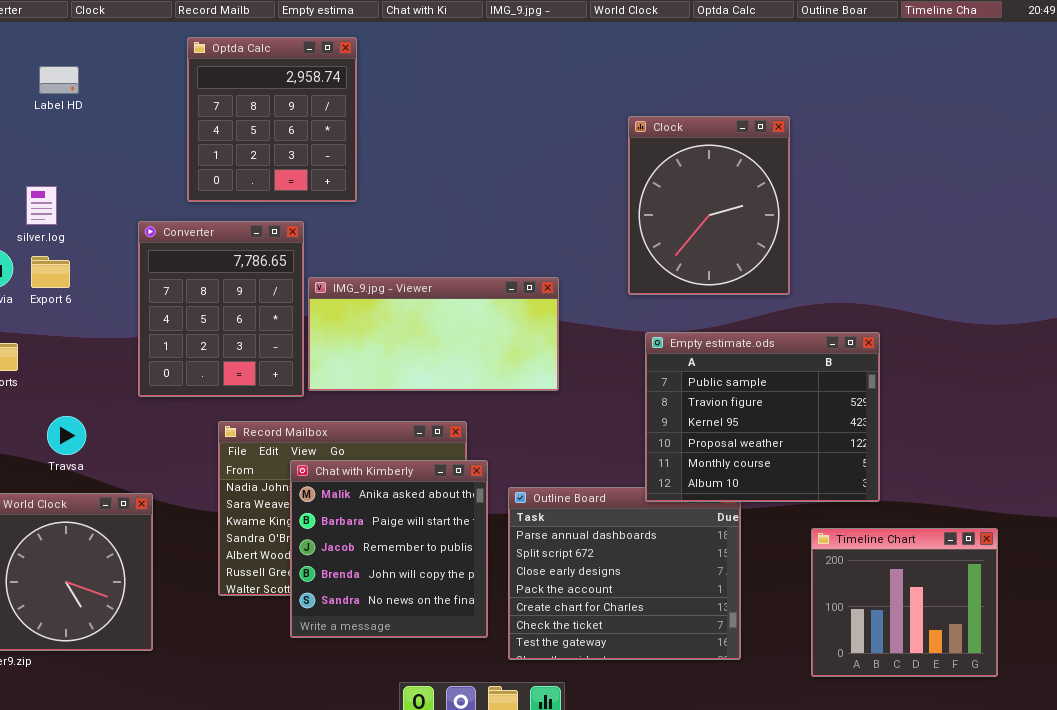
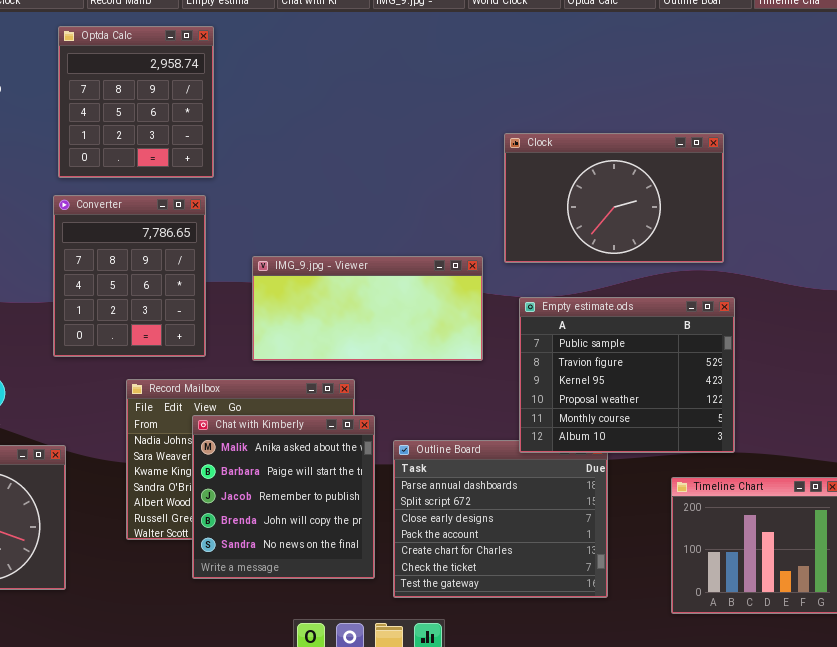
Optda Calc: [187,37,357,202] -> [58,26,214,178], moved
Clock: [628,116,790,295] -> [504,133,724,263], resized
IMG_9.jpg - Viewer: [308,277,559,391] -> [252,256,483,361], moved

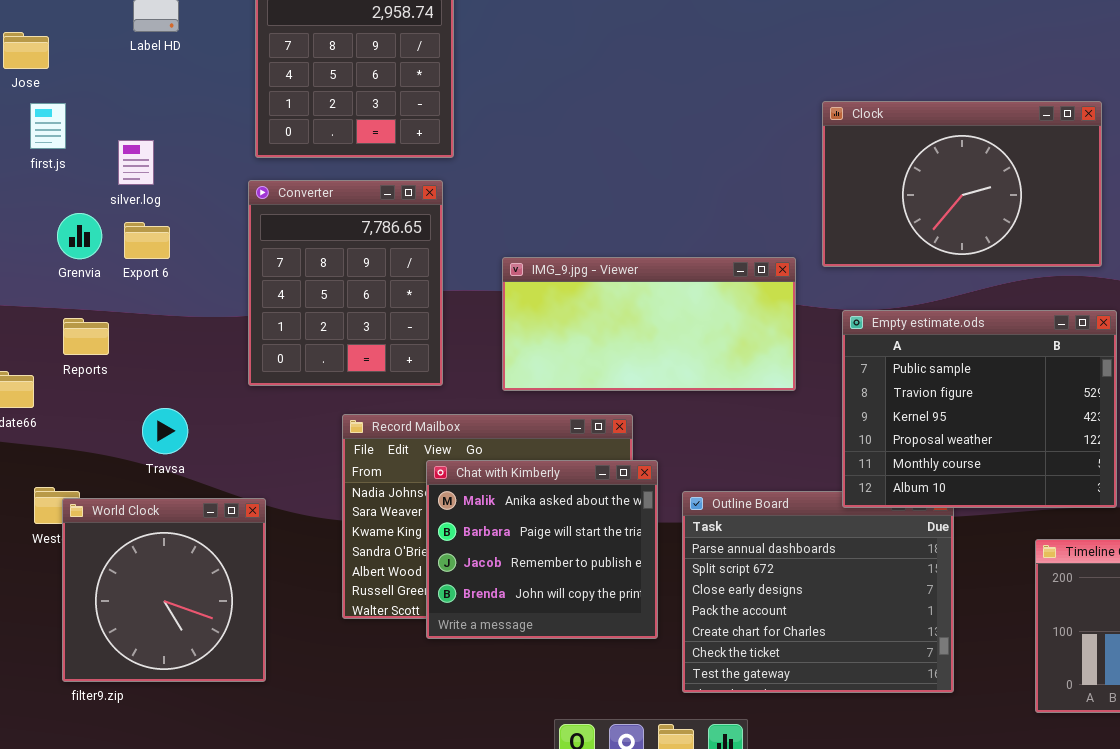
Chat with Kimberly: [192,415,375,579] -> [426,460,658,639], resized

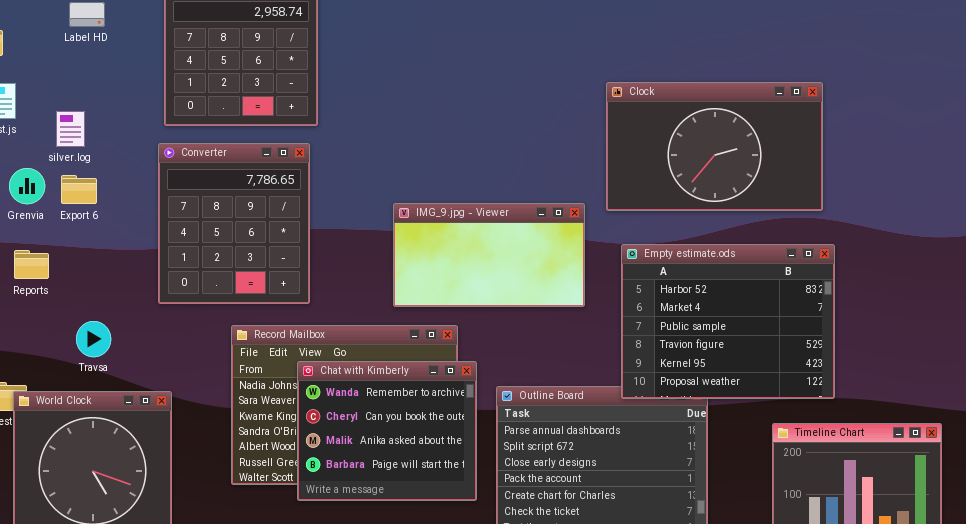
IMG_9.jpg - Viewer: [502,257,796,391] -> [393,203,585,307], resized
Empty estimate.ods: [842,310,1117,508] -> [621,244,835,399], scrolled up 2 rows
Chat with Kimberly: [426,460,658,639] -> [297,361,477,501], scrolled up 2 rows

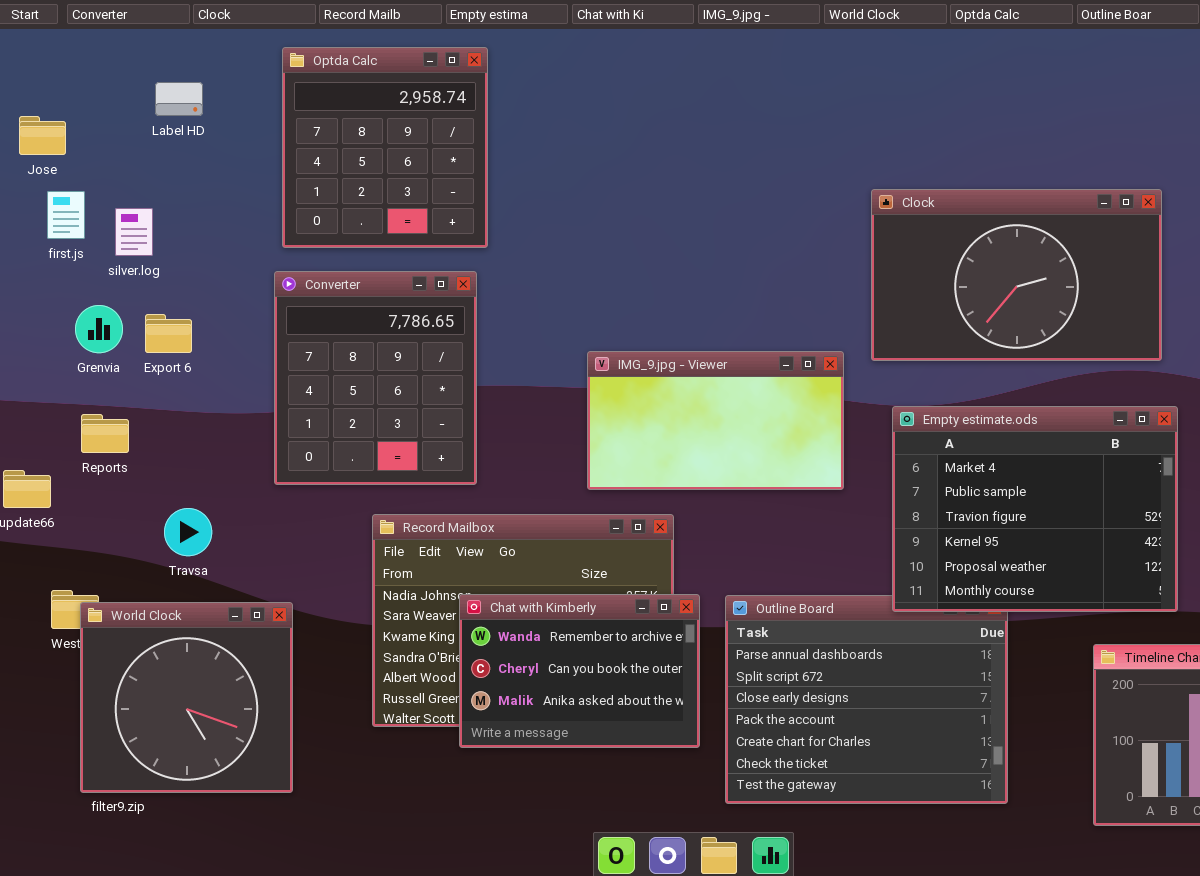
silver.log: [56,111,85,147] -> [115,208,153,256], moved
Empty estimate.ods: [621,244,835,399] -> [892,406,1178,612], scrolled down 1 row
Chat with Kimberly: [297,361,477,501] -> [459,594,700,748], resized

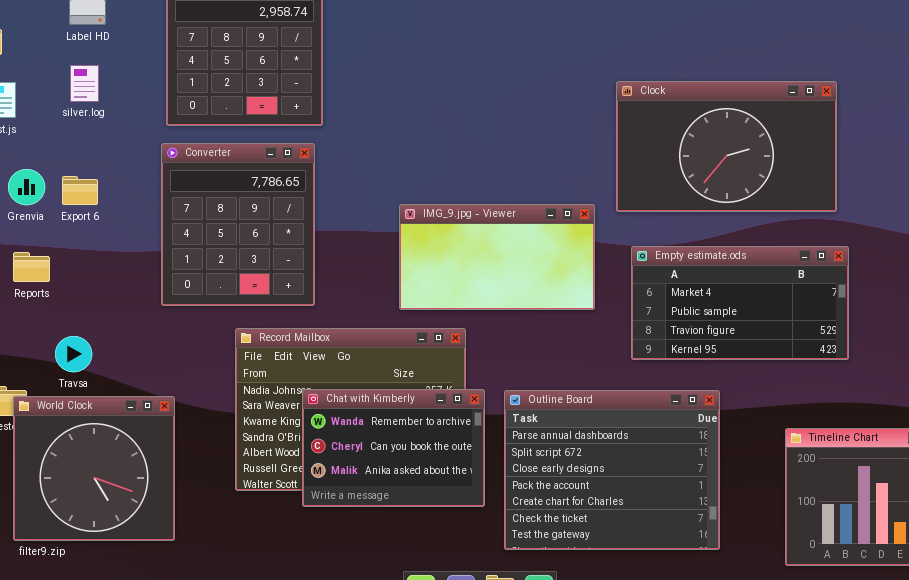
silver.log: [115,208,153,256] -> [70,65,99,102], moved
Empty estimate.ods: [892,406,1178,612] -> [631,246,849,360], resized
Travsa: [164,508,212,556] -> [55,336,92,372], moved

